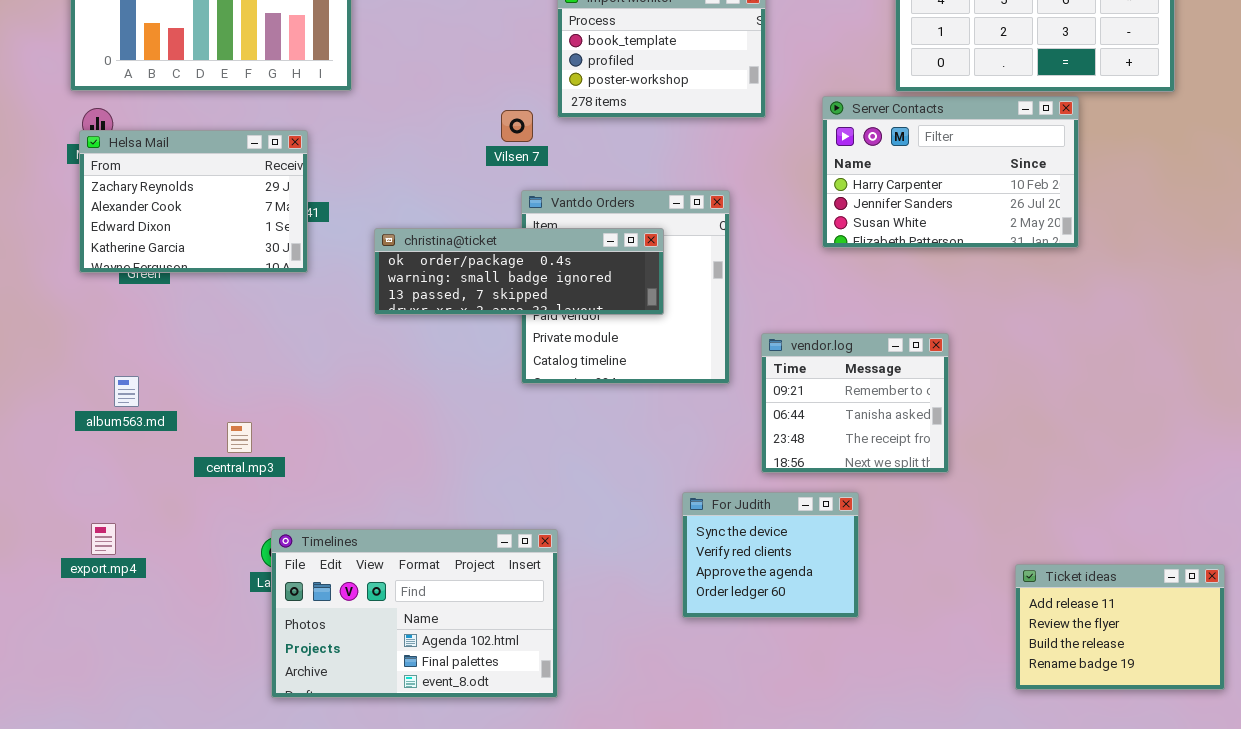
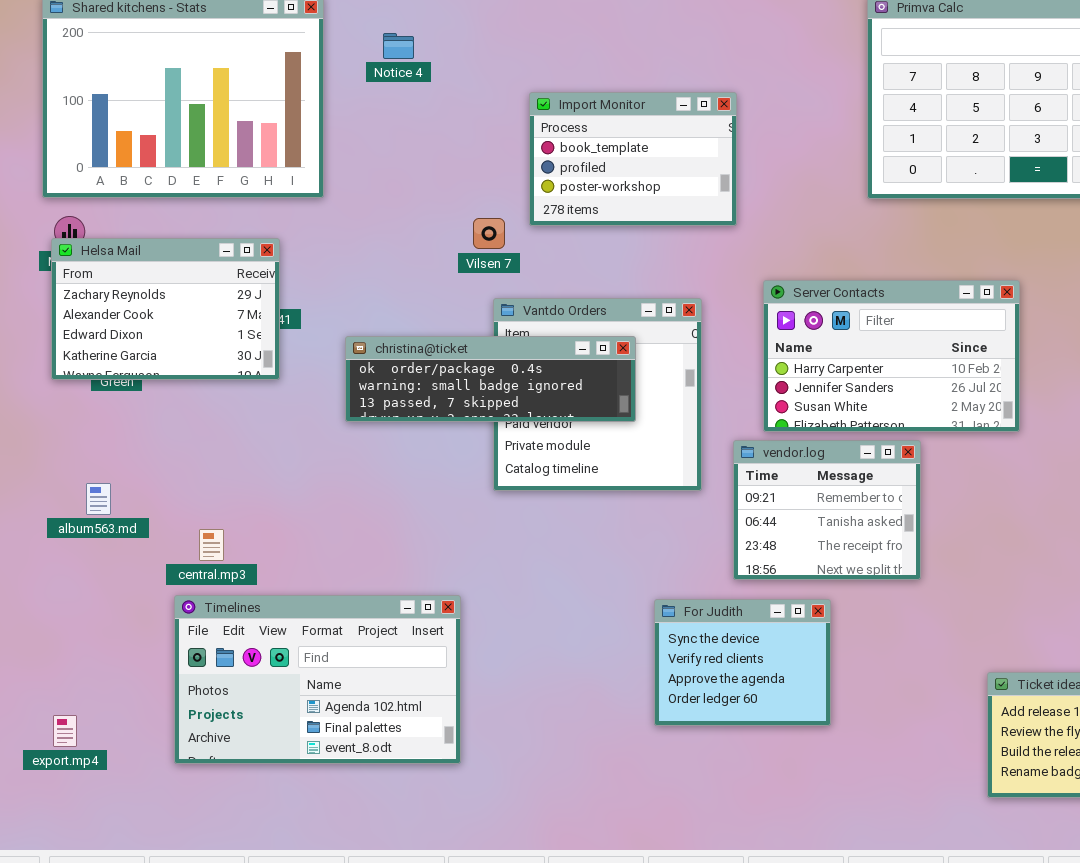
Server Contacts: [822,96,1079,248] -> [763,280,1020,432], moved
export.mp4: [91,523,116,555] -> [53,715,77,747], moved
Timelines: [271,529,558,698] -> [174,595,461,764], moved

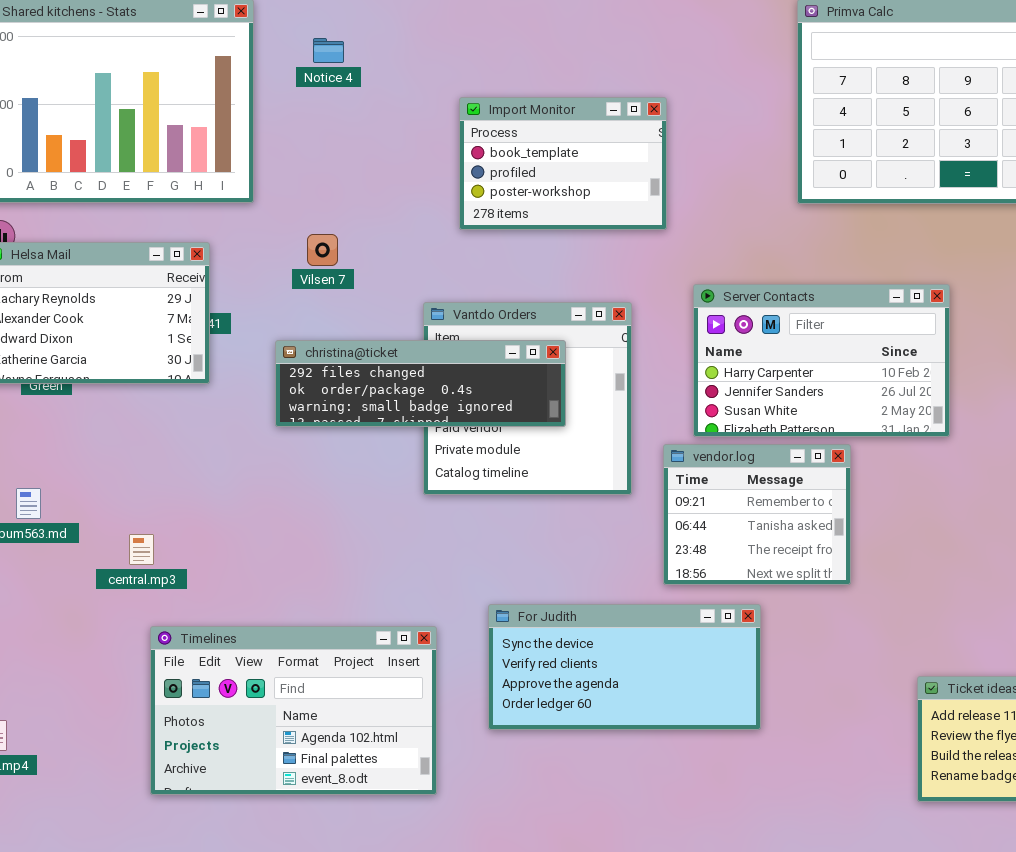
Vilsen 7: [473,218,505,249] -> [307,234,338,266], moved
christina@ticket: [345,336,636,422] -> [275,340,566,427], scrolled up 1 row
Timelines: [174,595,461,764] -> [150,626,437,795], moved
For Judith: [654,599,831,726] -> [488,604,761,730], resized

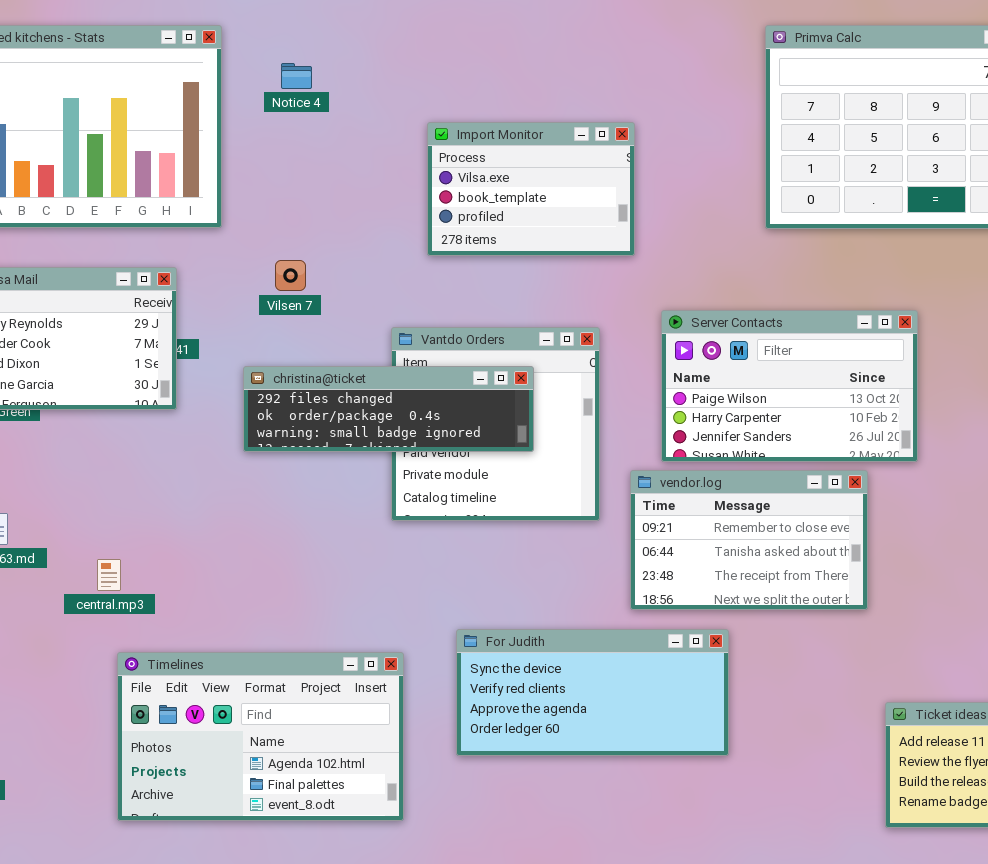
Import Monitor: [459,97,667,230] -> [427,122,635,256], scrolled up 1 row
Server Contacts: [693,284,950,437] -> [661,310,918,462], scrolled up 1 row
vendor.log: [663,444,851,585] -> [630,470,868,610], resized

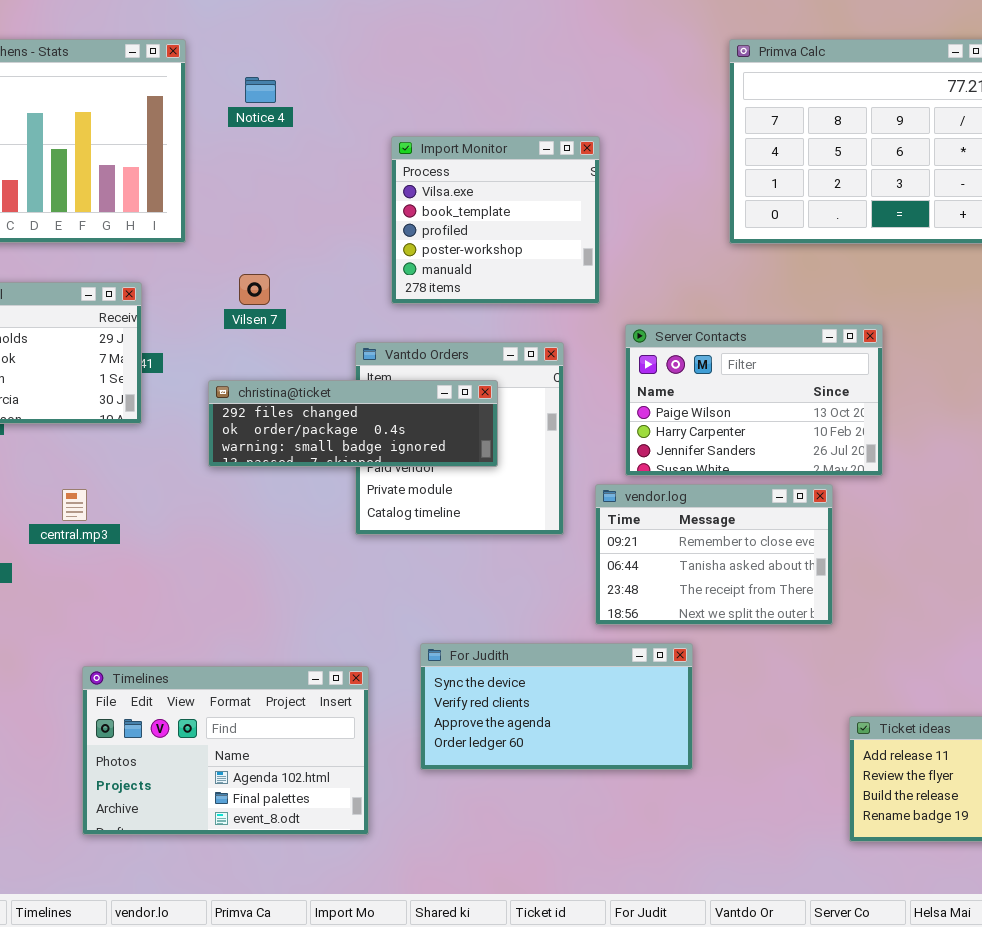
Import Monitor: [427,122,635,256] -> [391,136,600,304], resized
central.mp3: [97,559,121,591] -> [62,489,87,521], moved

